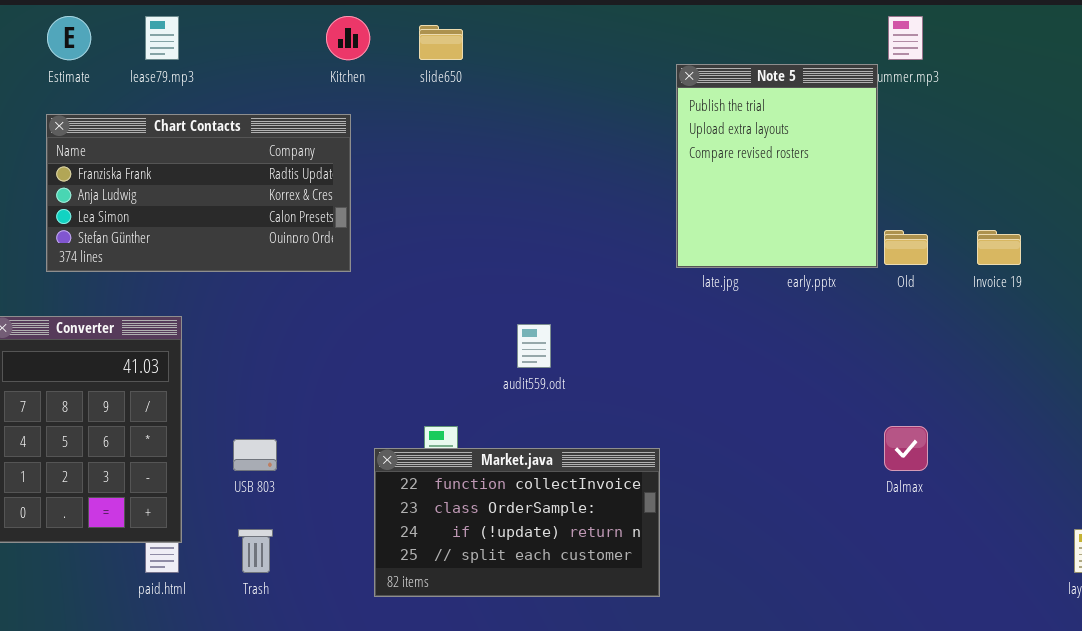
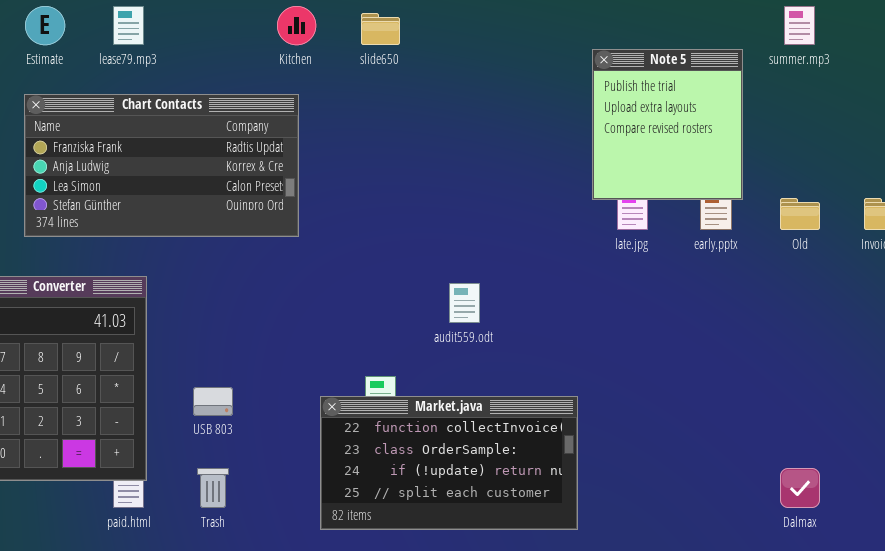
Note 5: [676,64,878,268] -> [592,49,743,200], resized
Dalmax: [884,426,928,471] -> [780,468,820,508], moved

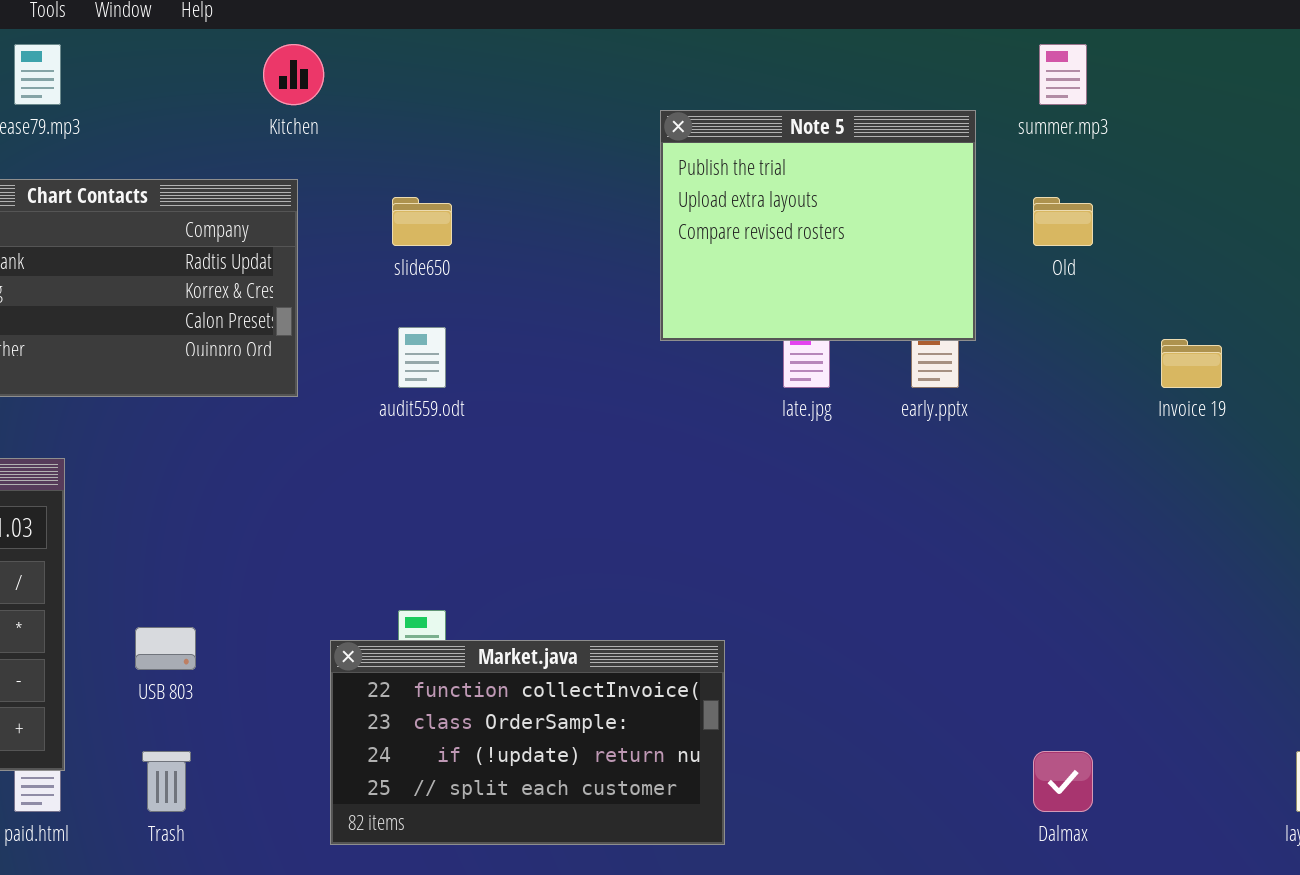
slide650: [361,13,400,45] -> [392,197,452,246], moved
Note 5: [592,49,743,200] -> [660,110,976,341], resized
Old: [780,198,820,230] -> [1033,197,1093,246], moved
audit559.odt: [449,283,480,323] -> [398,327,446,388], moved

